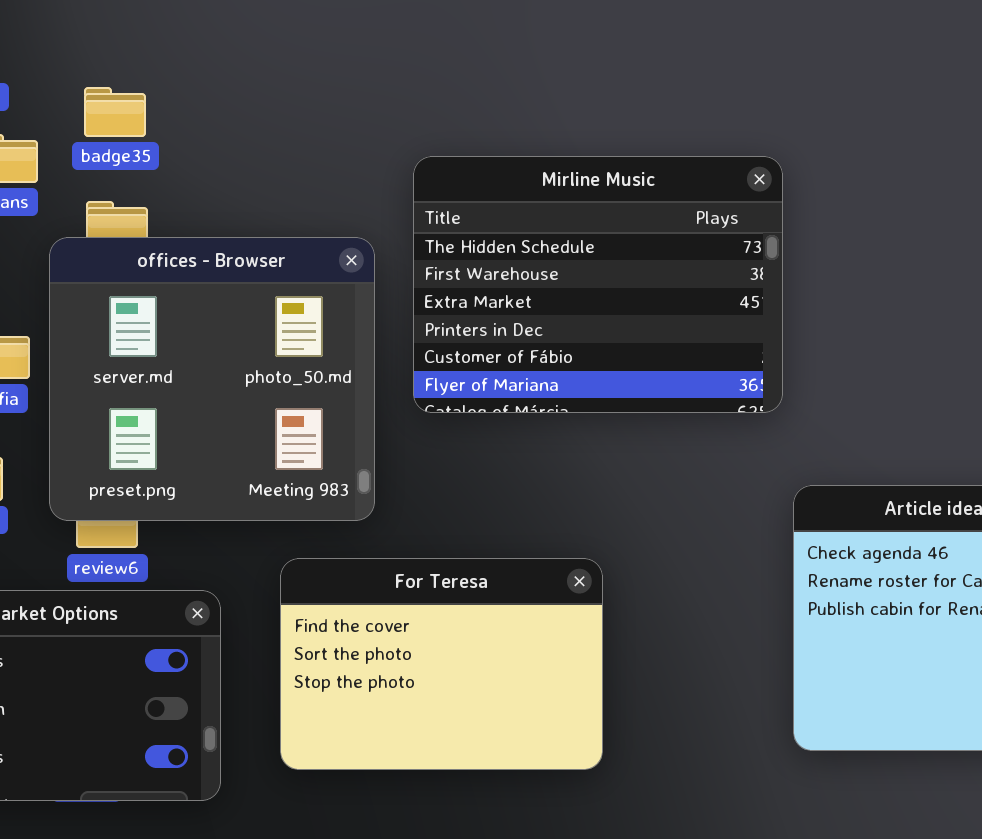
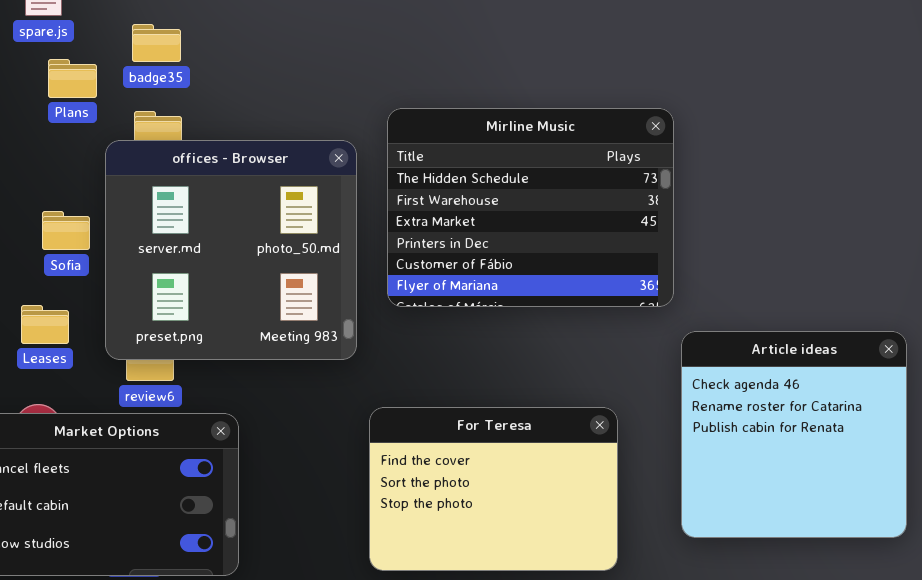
Mirline Music: [413,156,783,413] -> [387,108,674,307], moved
For Teresa: [280,558,603,770] -> [369,407,618,571], moved

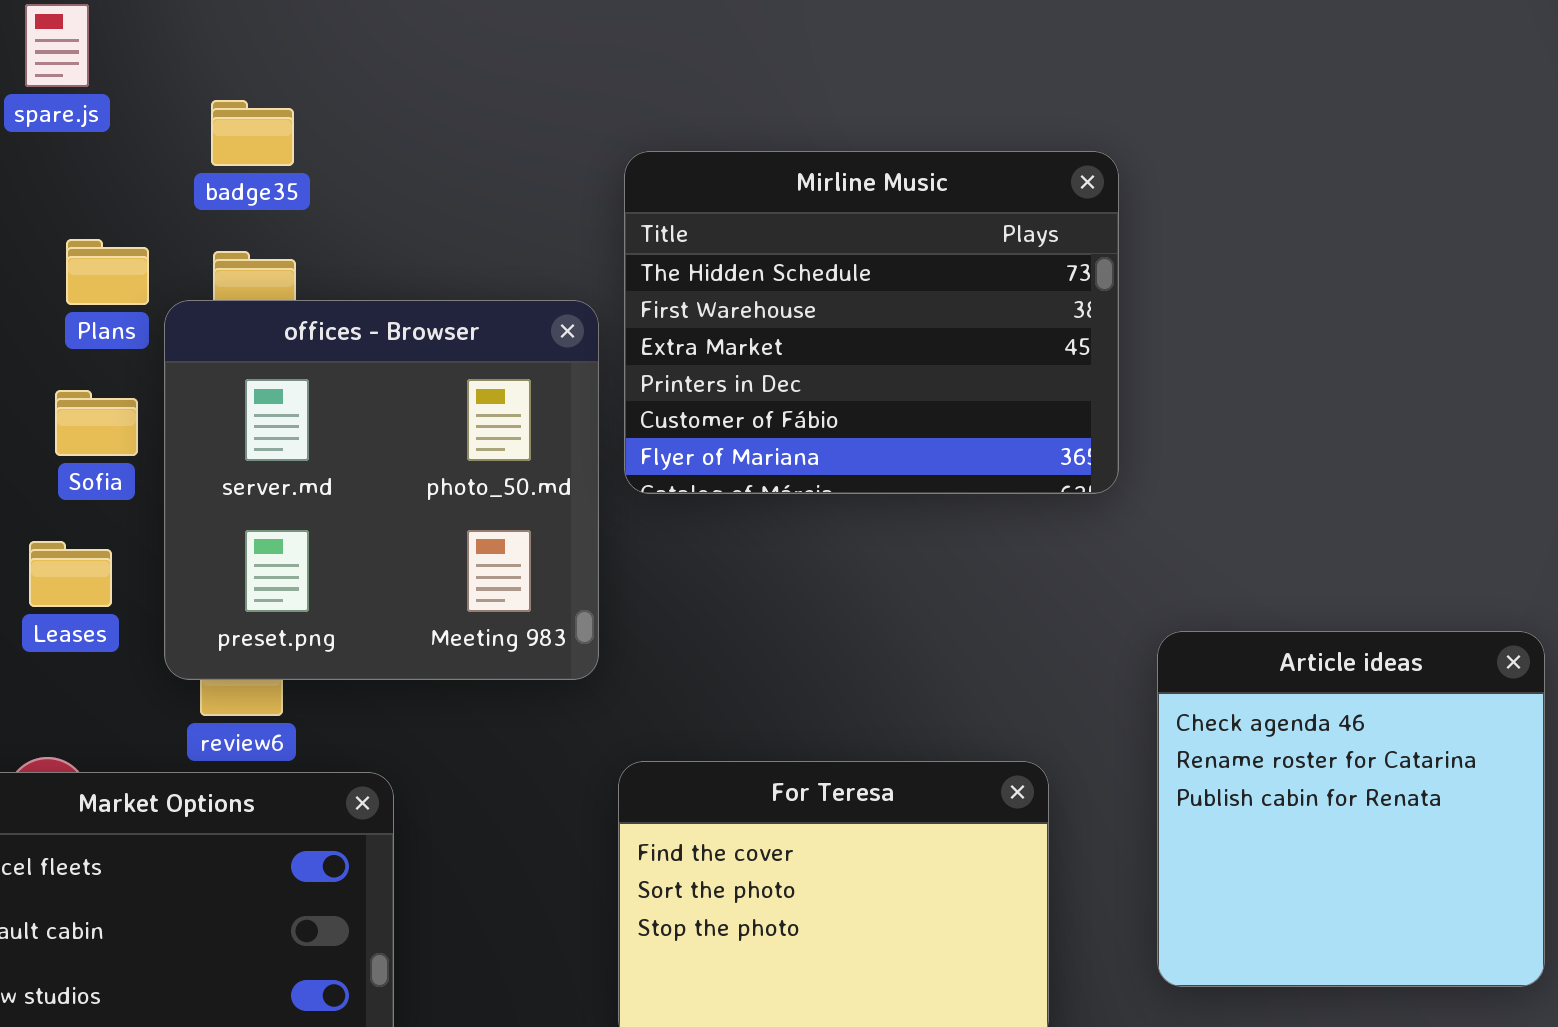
Plans: [48,59,97,98] -> [66,239,149,305], moved
Mirline Music: [387,108,674,307] -> [624,151,1119,494], moved
Sofia: [42,211,90,250] -> [55,390,138,456], moved
Leases: [21,305,69,344] -> [29,541,112,607], moved

